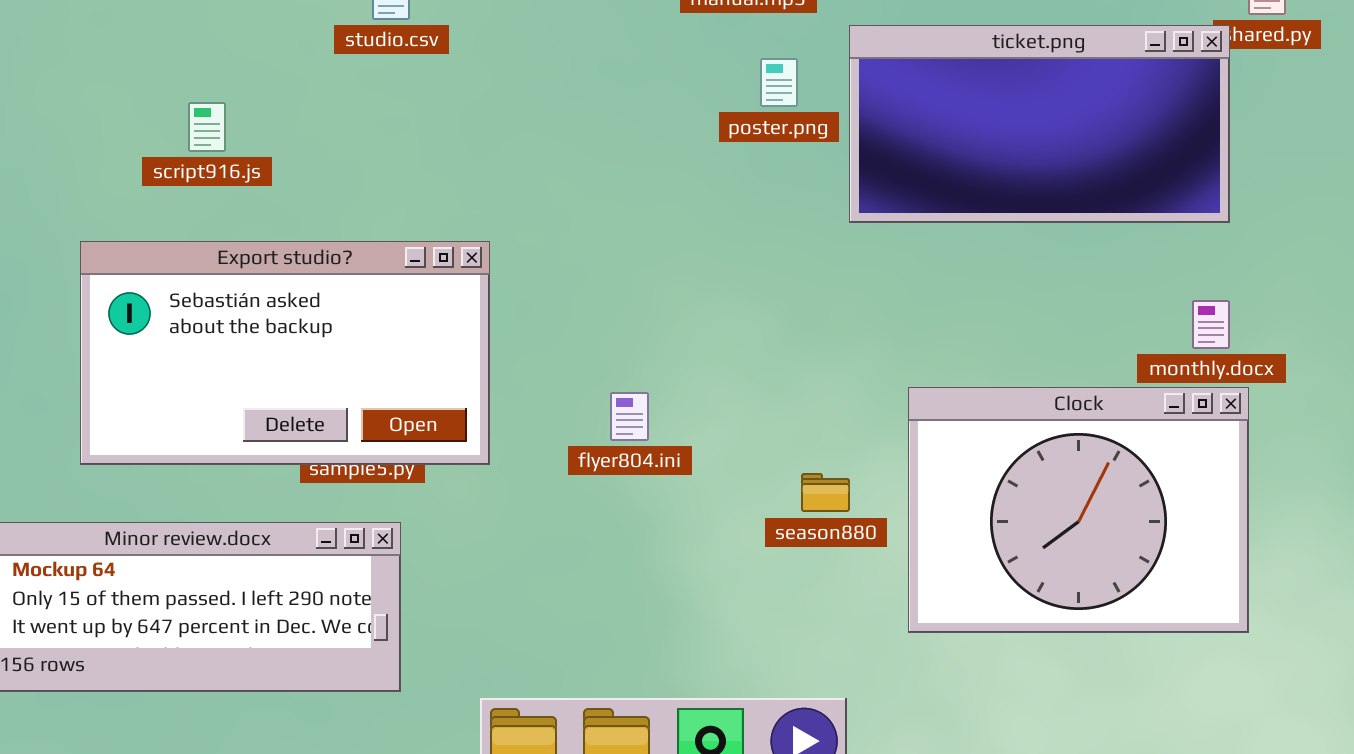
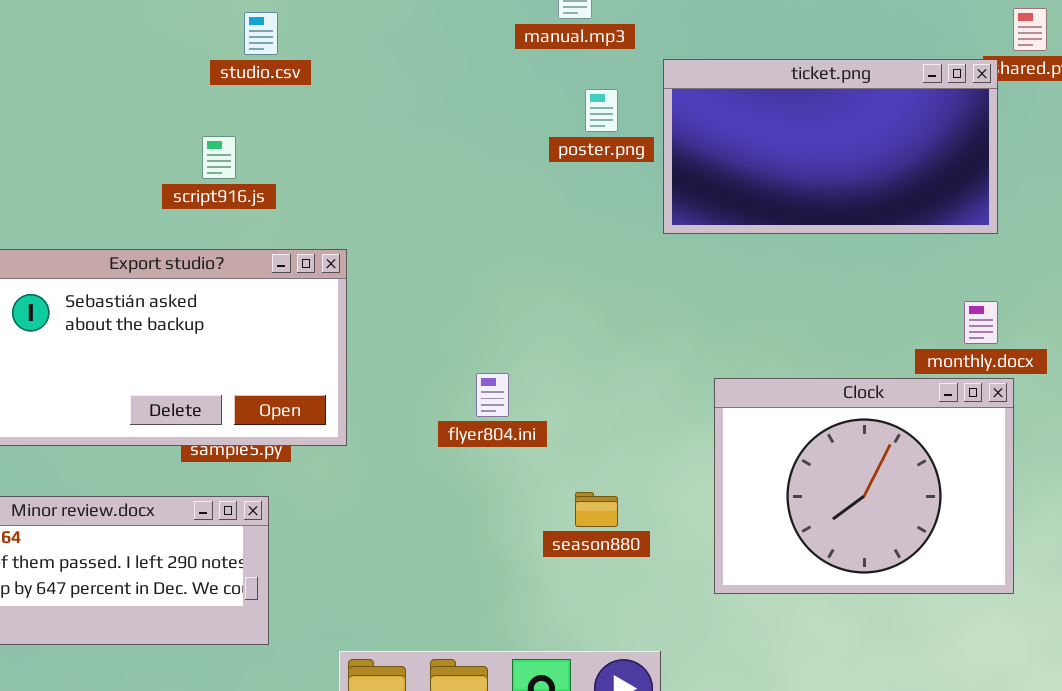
script916.js: [188,102,226,152] -> [202,136,236,179], moved
flyer804.ini: [610,392,649,441] -> [476,373,509,417], moved
season880: [801,473,850,512] -> [575,492,618,527], moved

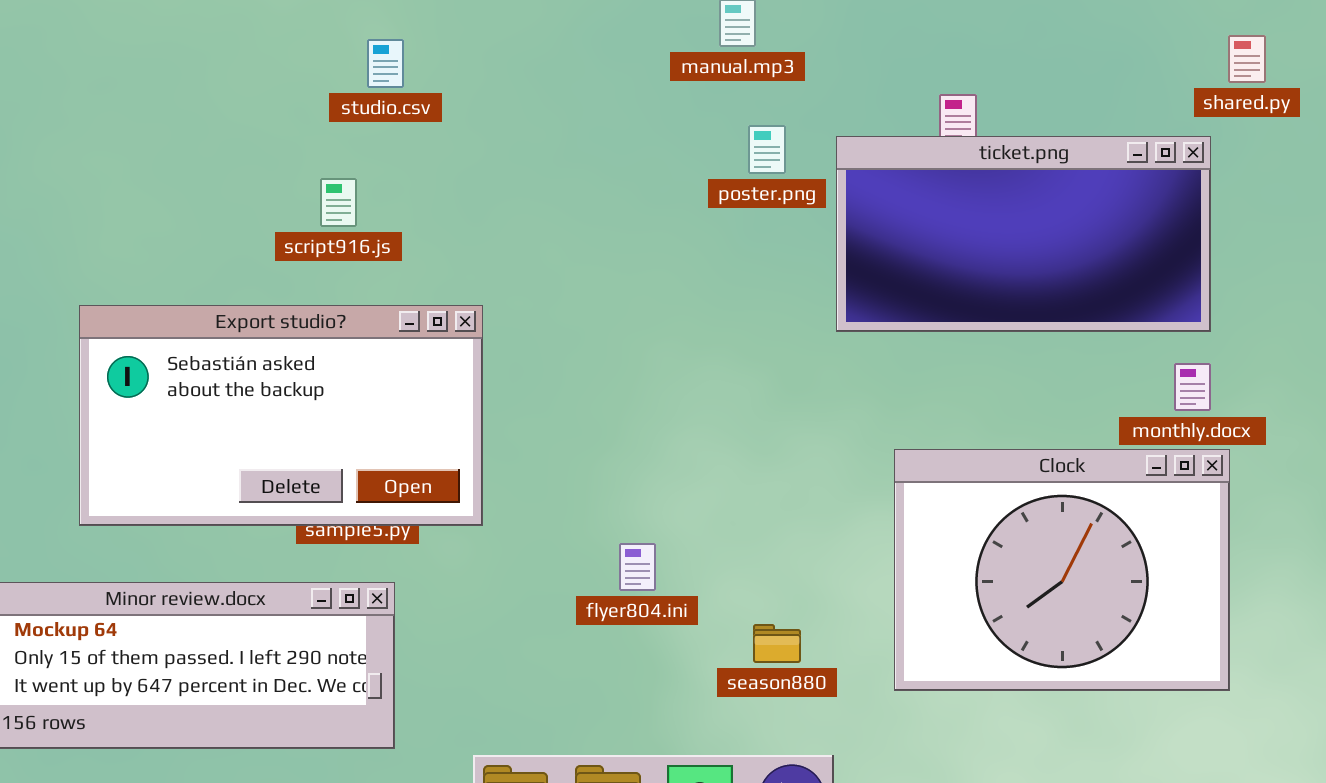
ticket.png: [663,59,998,234] -> [836,136,1211,332], moved
flyer804.ini: [476,373,509,417] -> [619,543,656,591], moved
season880: [575,492,618,527] -> [753,624,801,663], moved

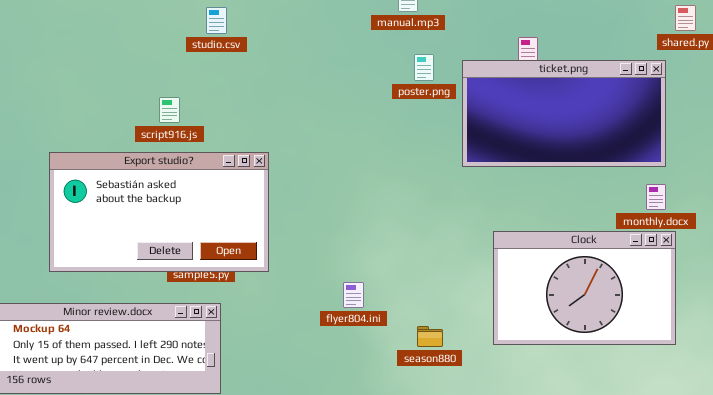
script916.js: [320,178,357,227] -> [159,97,180,123], moved
Clock: [894,449,1230,691] -> [493,231,676,345], resized

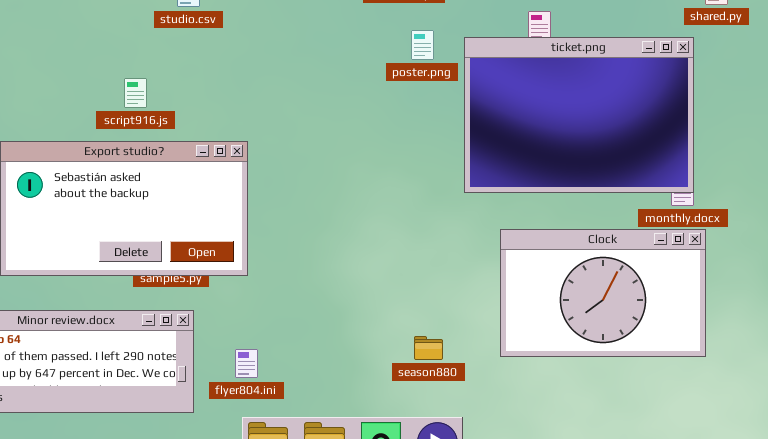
ticket.png: [462,60,666,167] -> [464,37,694,193], resized
flyer804.ini: [343,282,364,308] -> [235,349,258,378], moved

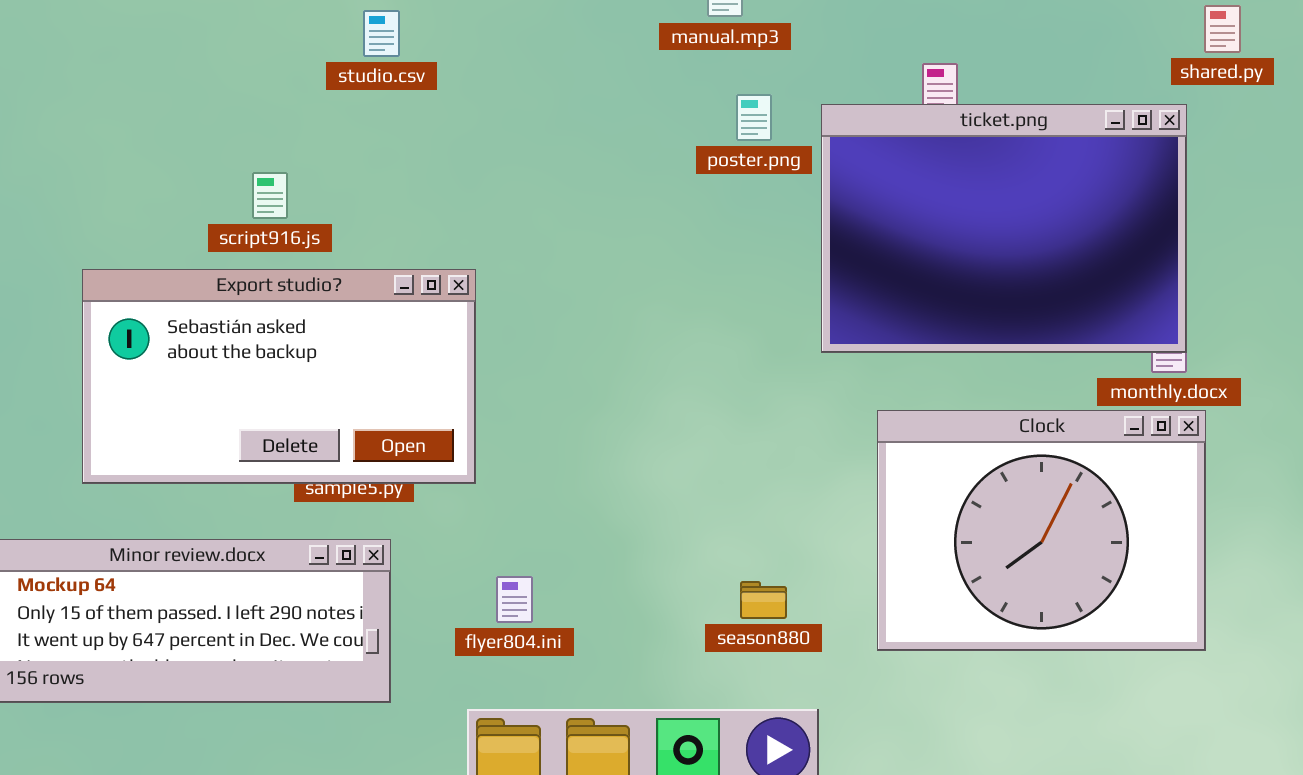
script916.js: [124,78,147,108] -> [252,172,288,219], moved
Clock: [500,229,706,357] -> [877,410,1206,651], resized
flyer804.ini: [235,349,258,378] -> [496,576,533,623], moved

